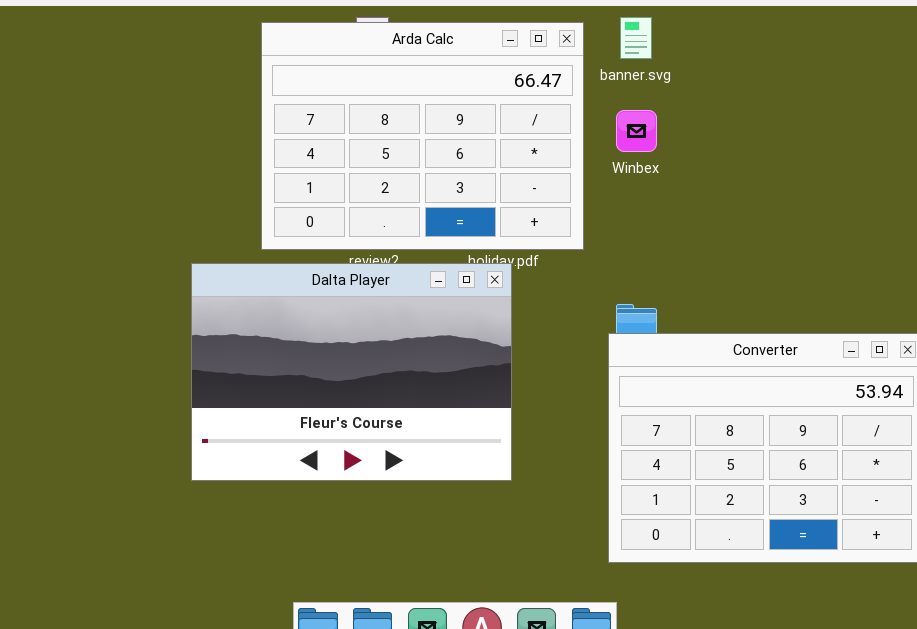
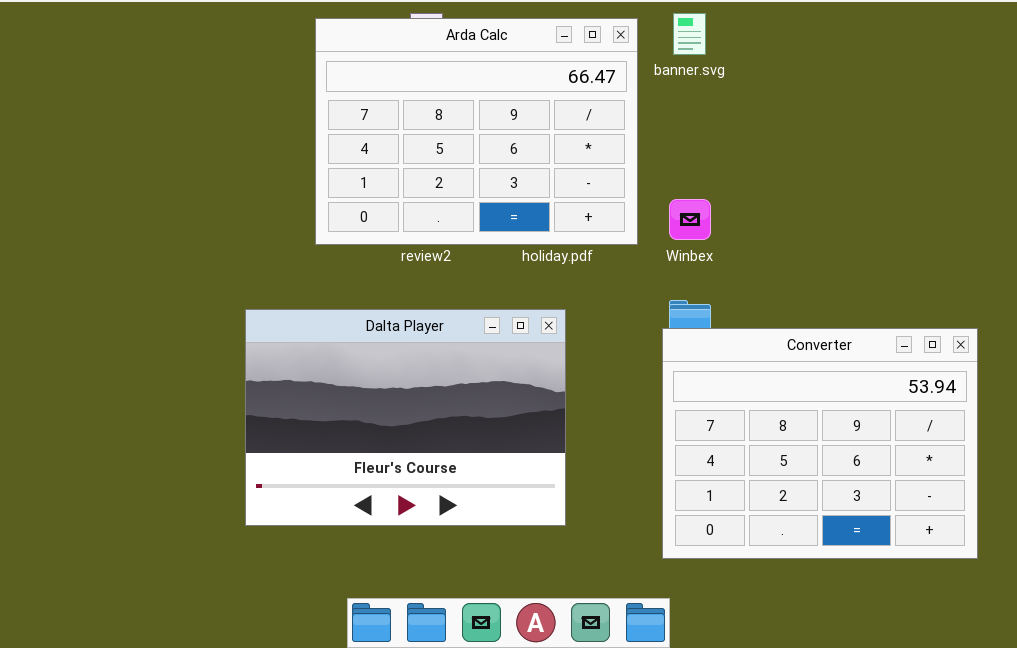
Winbex: [616,110,657,152] -> [669,199,711,240], moved
Dalta Player: [191,263,512,481] -> [245,309,566,526], moved

